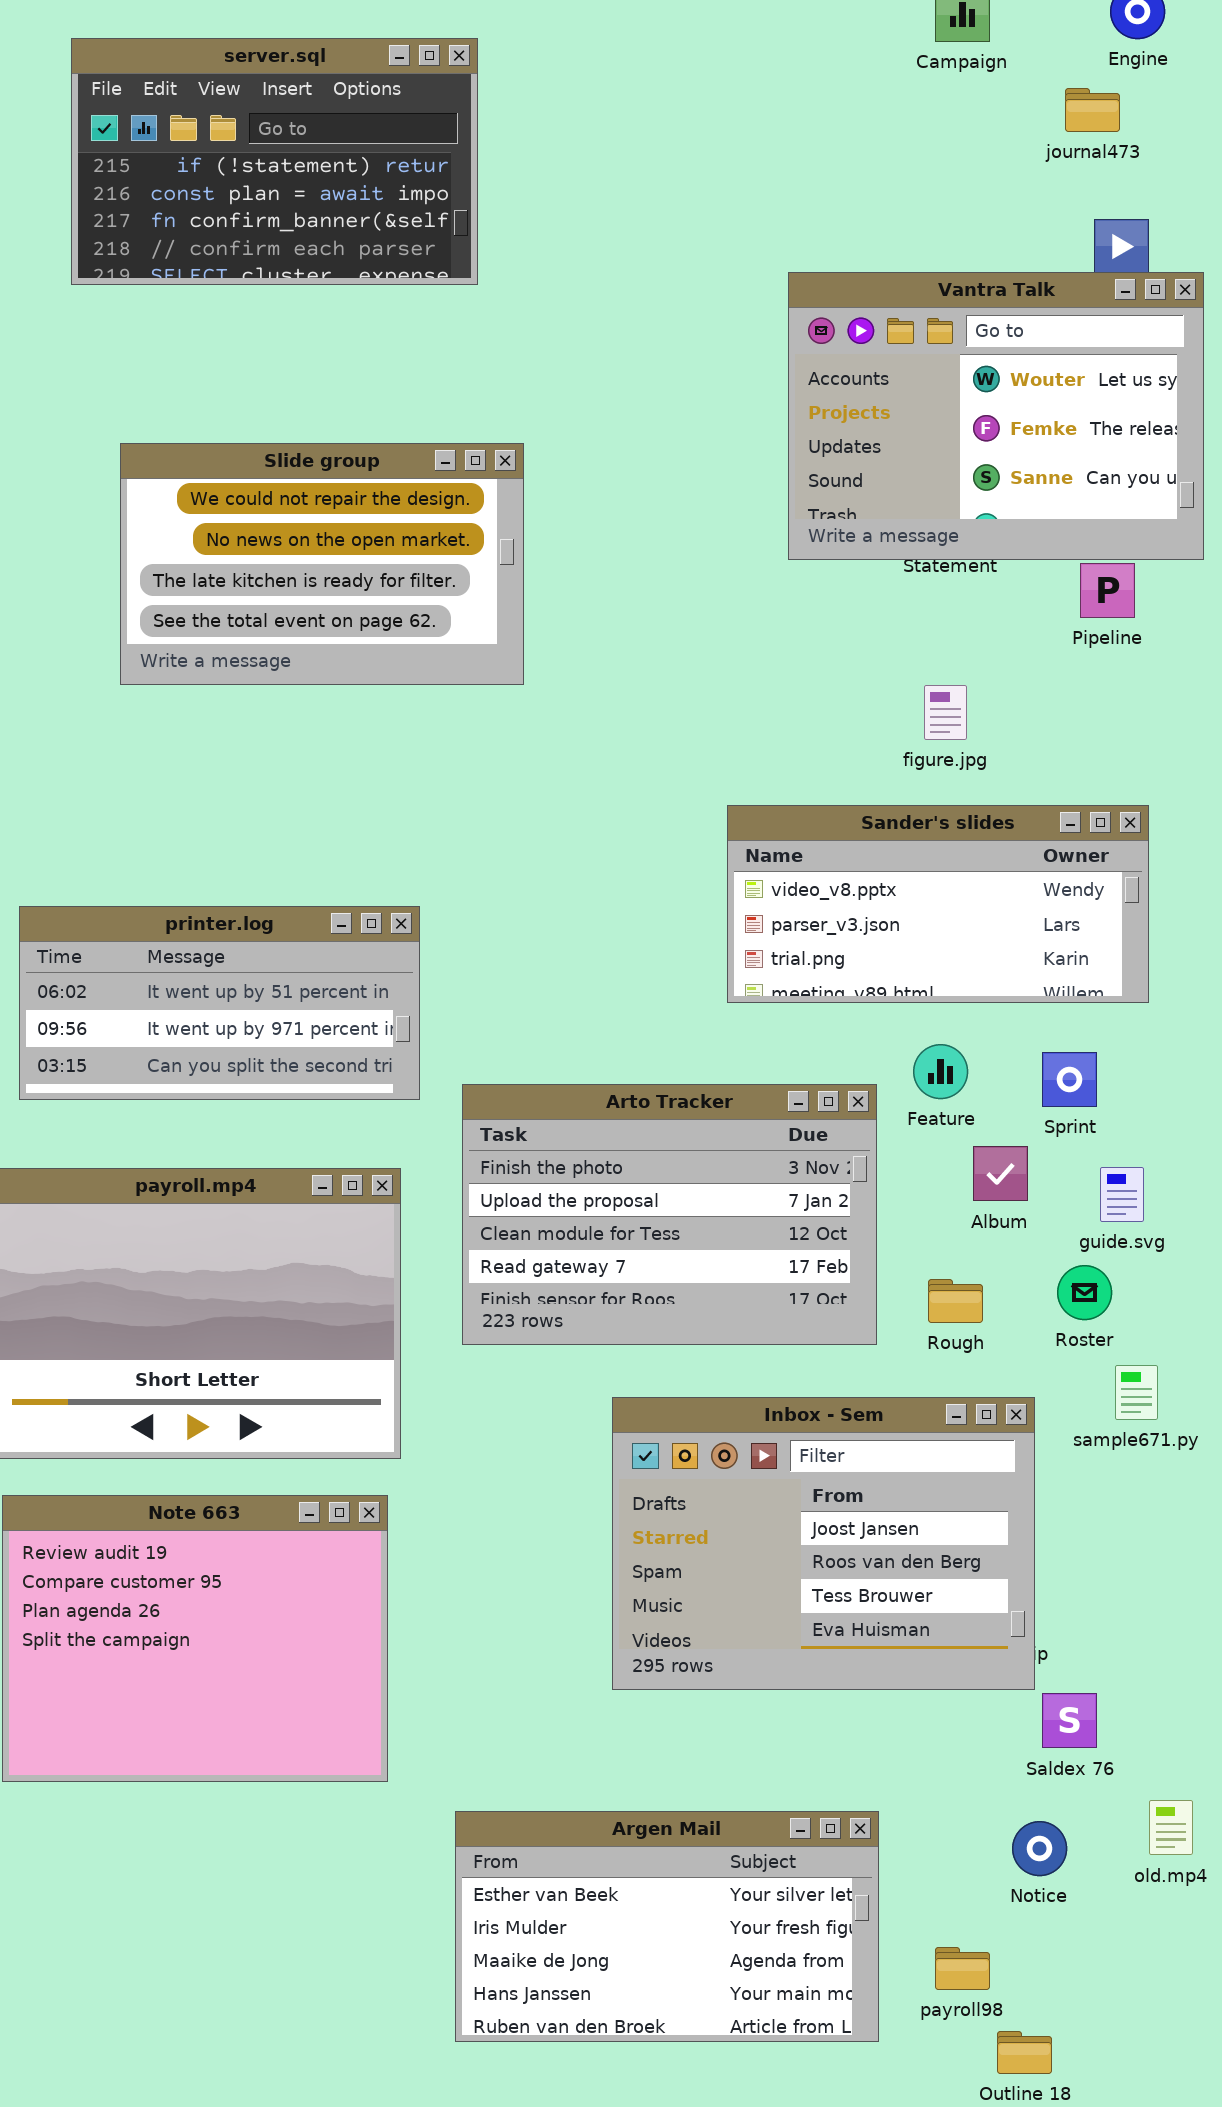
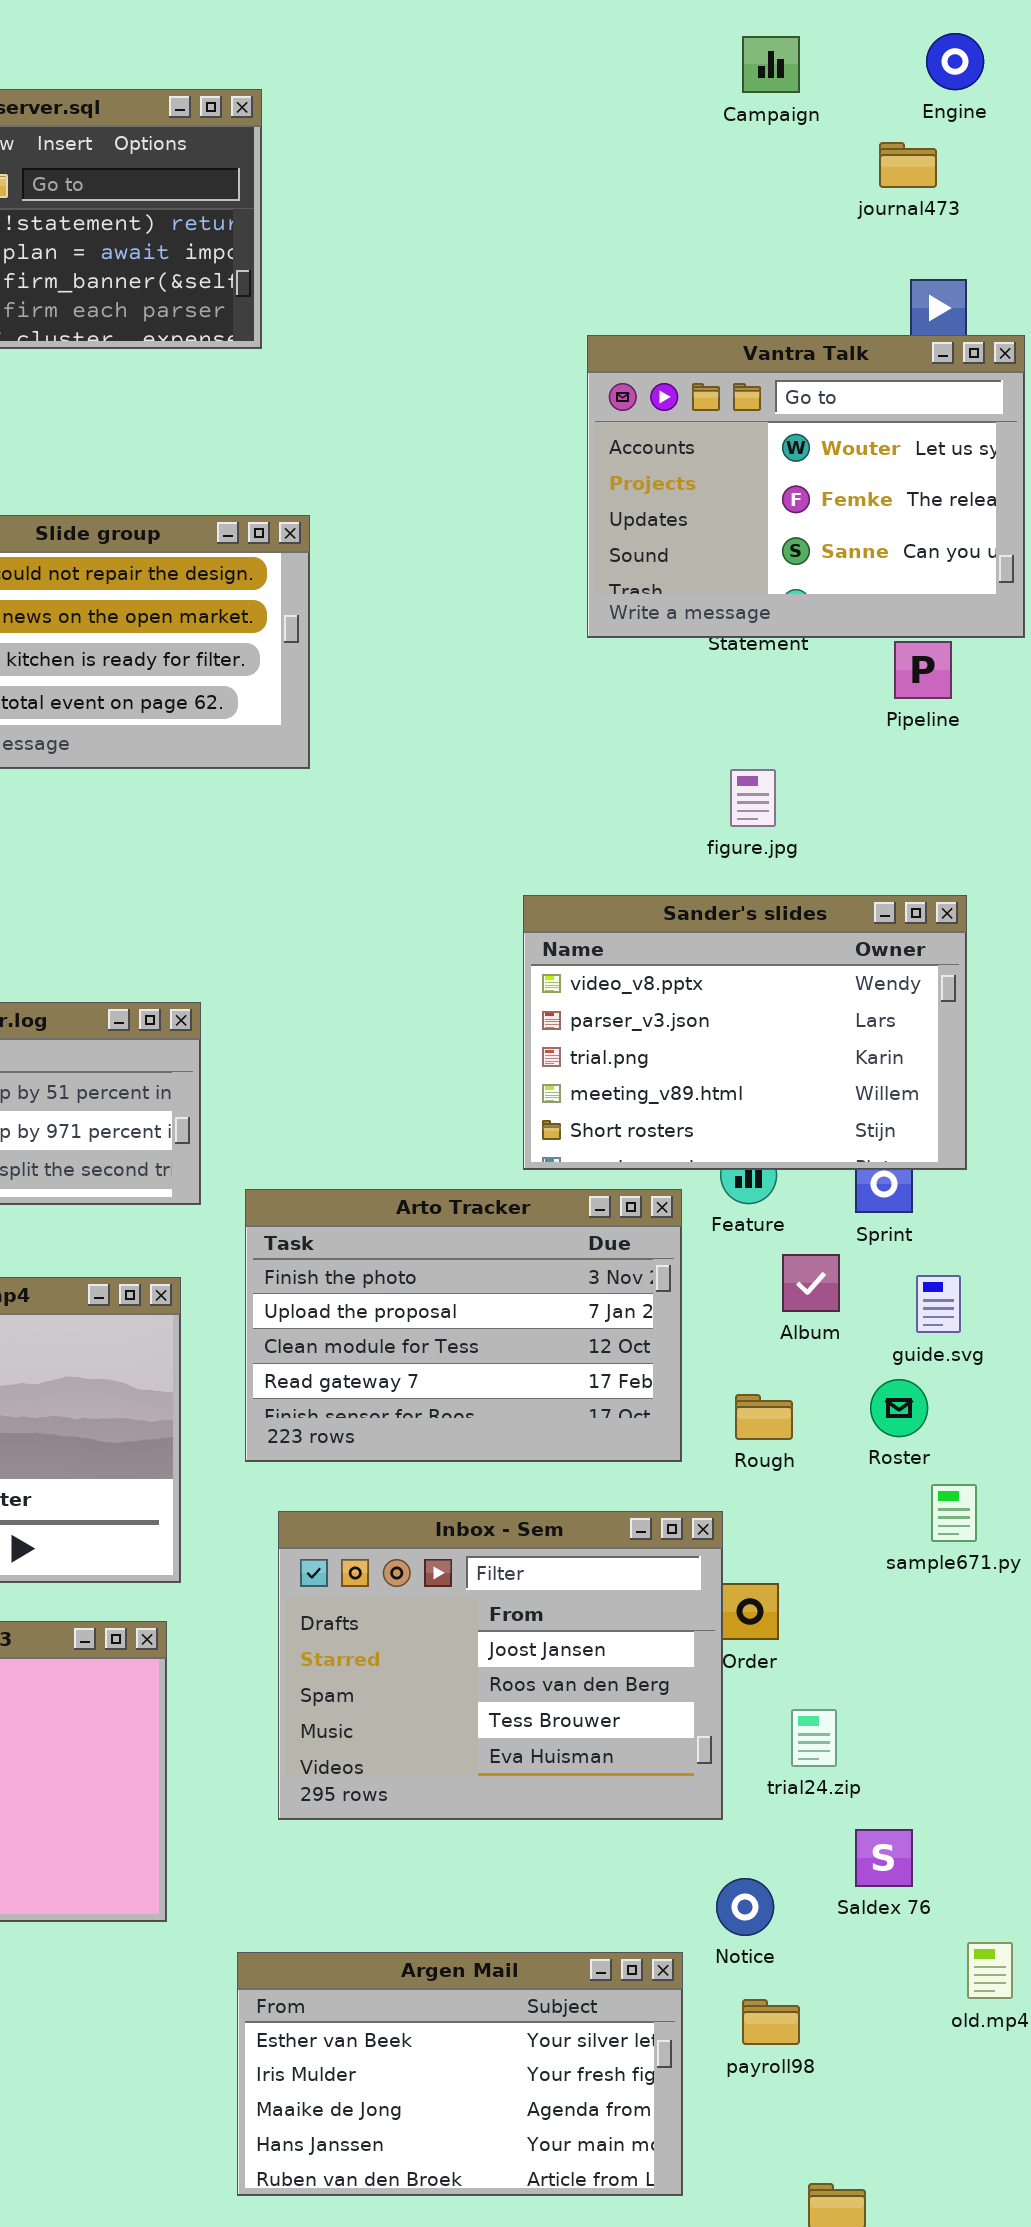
Sander's slides: [727,805,1149,1003] -> [523,895,967,1170], resized
Inbox - Sem: [612,1397,1035,1690] -> [278,1511,723,1820], moved
Notice: [1012,1821,1067,1876] -> [716,1878,774,1936], moved
payroll98: [935,1947,990,1990] -> [742,1999,800,2045], moved

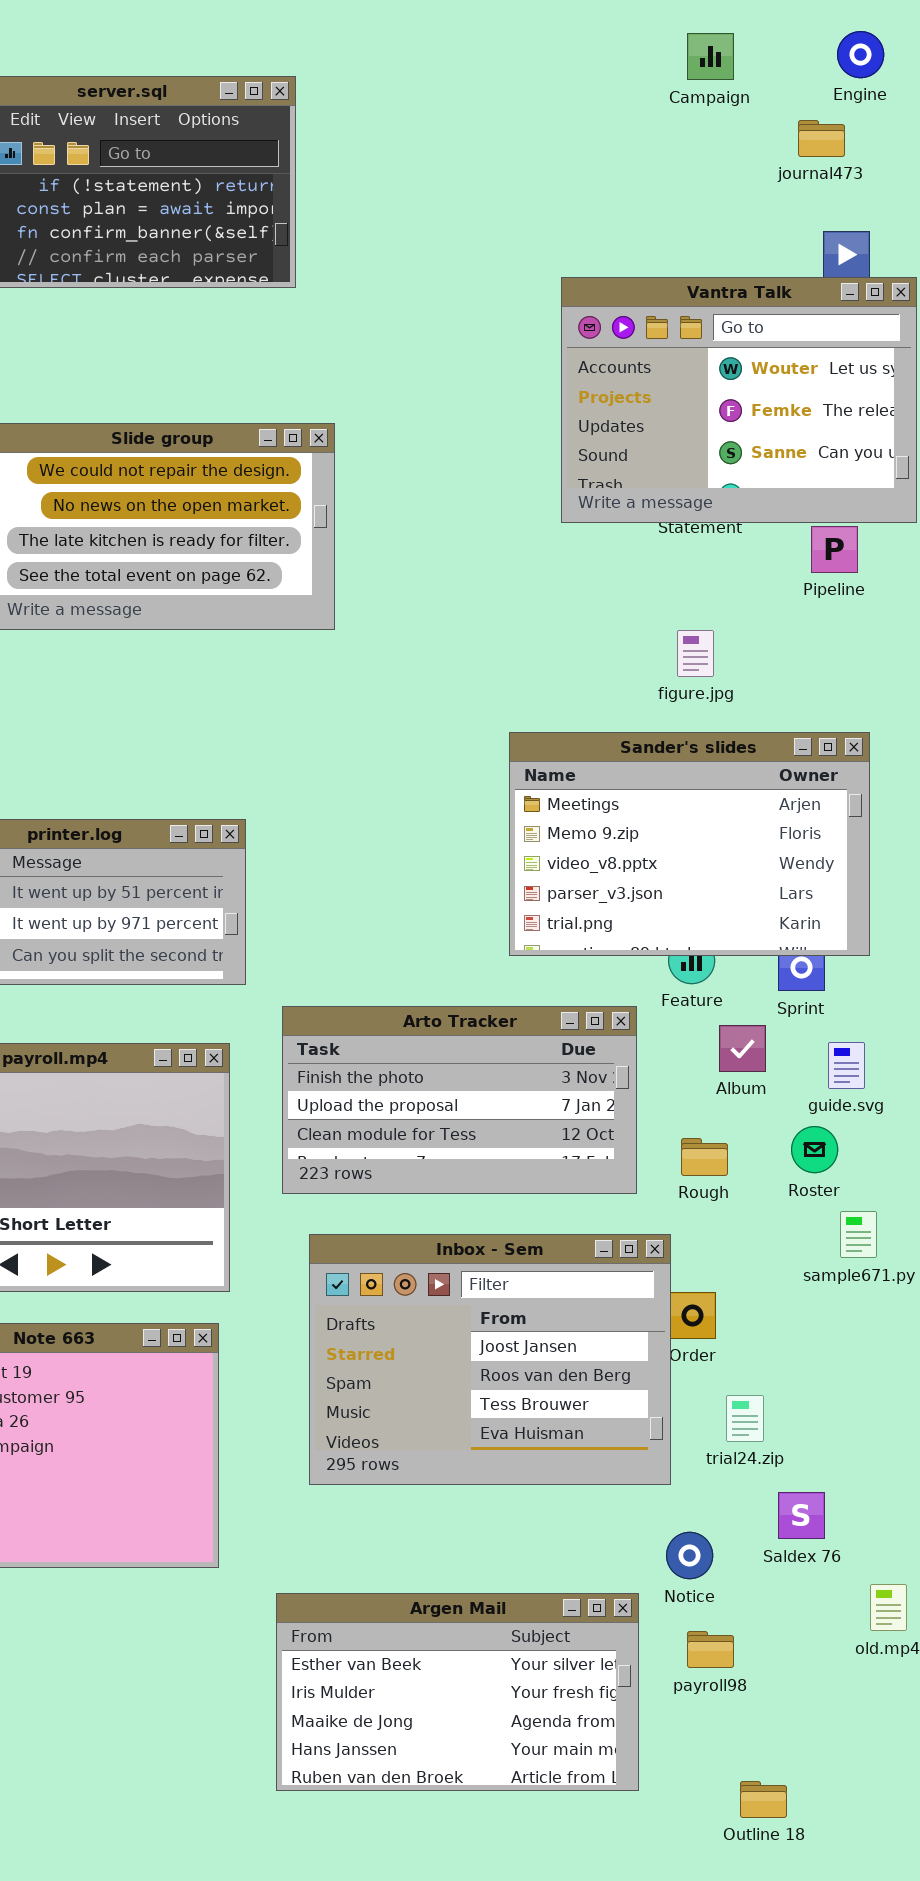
Sander's slides: [523,895,967,1170] -> [509,732,870,956], scrolled up 2 rows
Arto Tracker: [245,1189,682,1462] -> [282,1006,637,1194], resized

